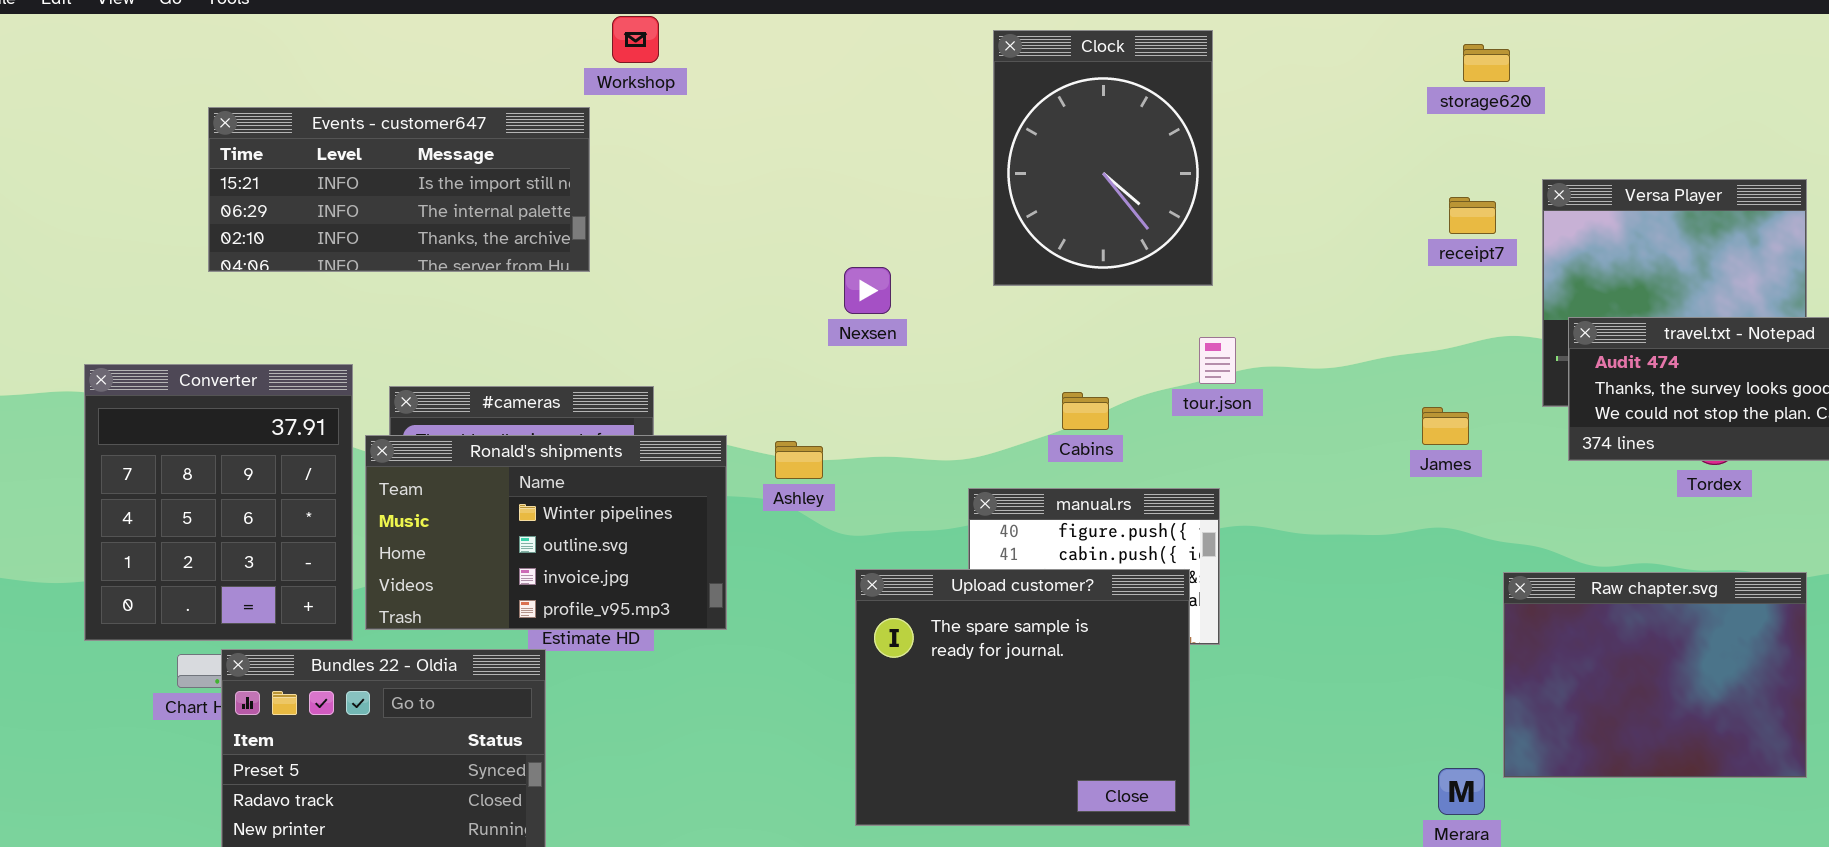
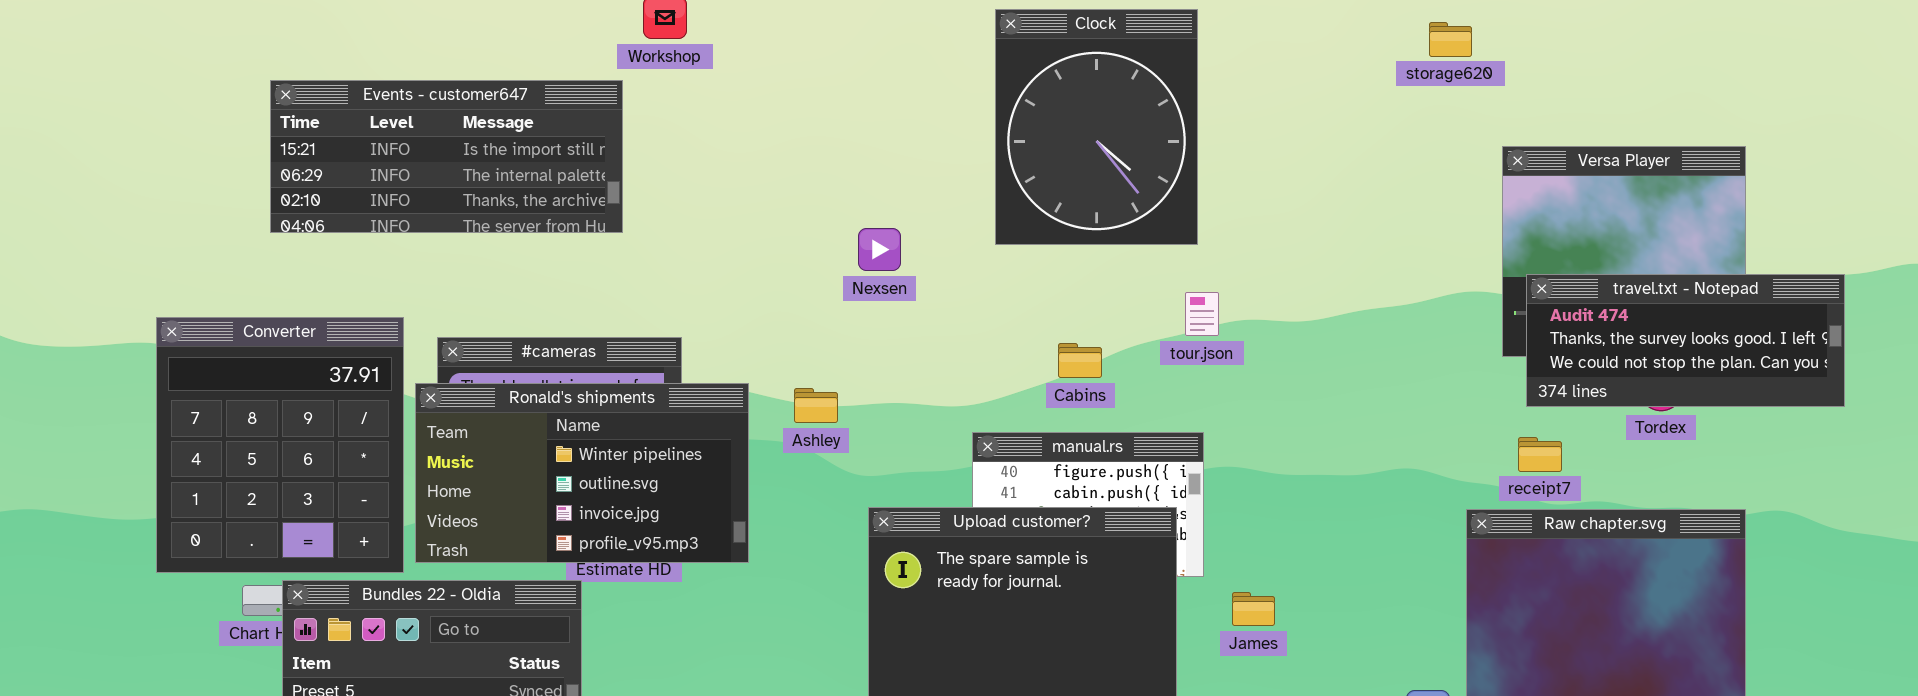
receipt7: [1449,197,1496,234] -> [1518,437,1562,472], moved
James: [1422,407,1469,445] -> [1232,592,1275,626], moved

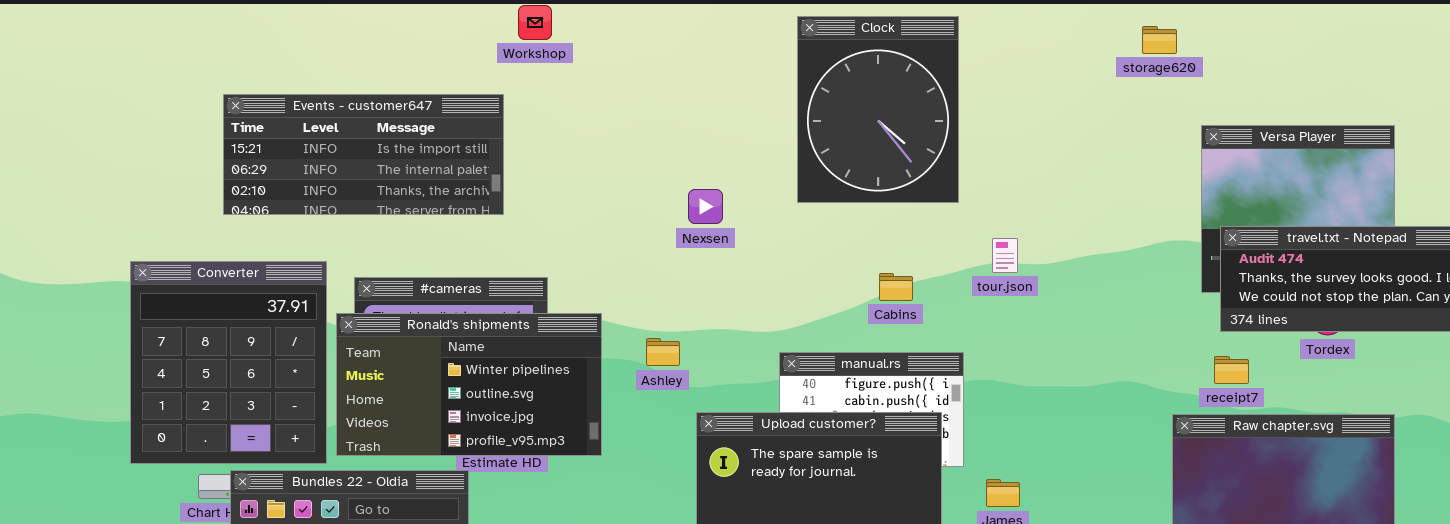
Events - customer647: [270,80,623,233] -> [223,94,504,215], moved
tour.json: [1185,292,1219,336] -> [992,238,1018,273], moved
Cabins: [1058,343,1102,378] -> [879,273,913,301], moved
Ashley: [794,388,838,423] -> [646,338,680,366], moved

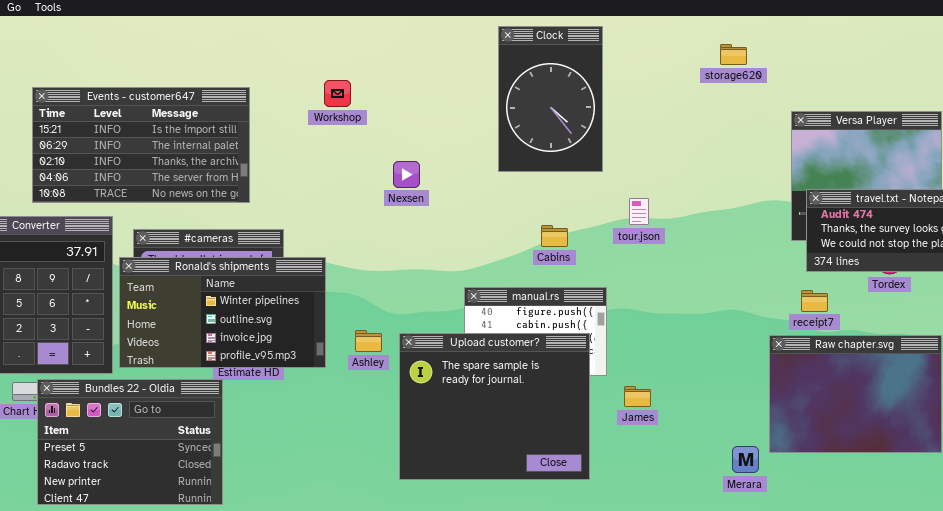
Workshop: [518,5,552,40] -> [324,80,351,107], moved
Clock: [797,16,959,203] -> [498,26,603,172], resized
storage620: [1142,26,1177,54] -> [720,44,747,65], moved
Events - customer647: [223,94,504,215] -> [32,87,250,203], resized
Ashley: [646,338,680,366] -> [355,330,382,352], moved

